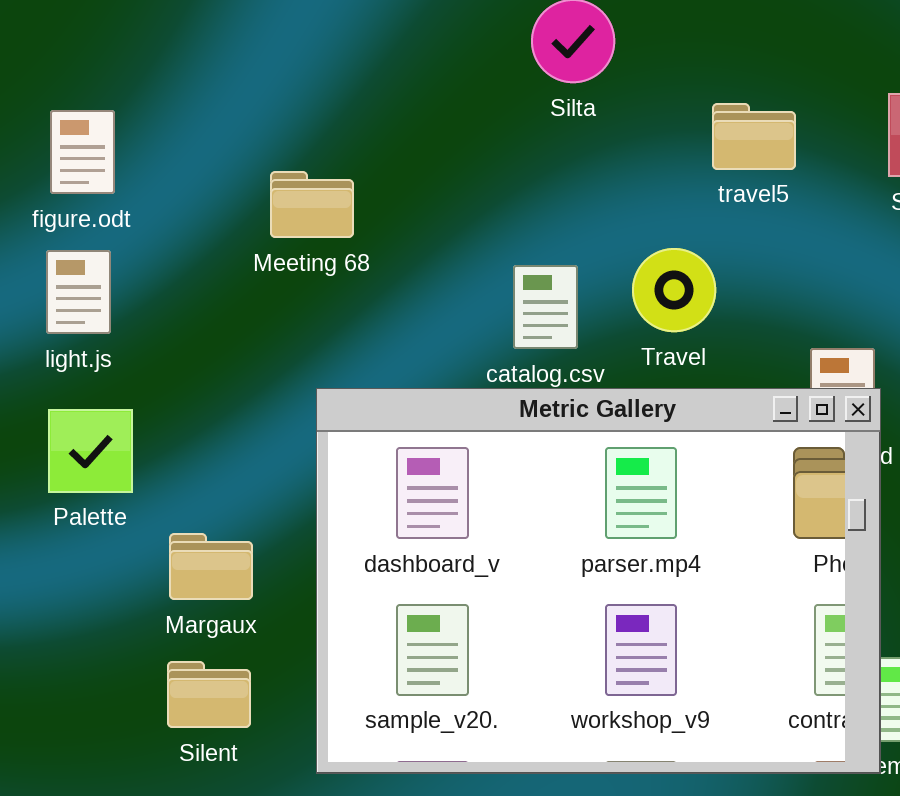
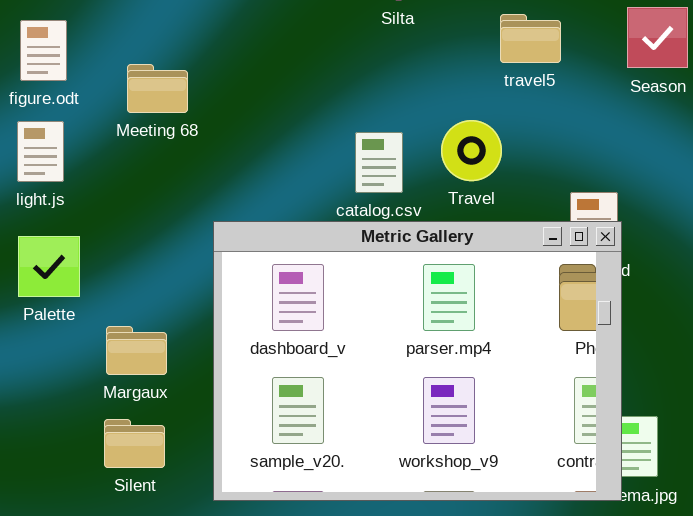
Meeting 68: [270,171,354,238] -> [127,64,188,113], moved

